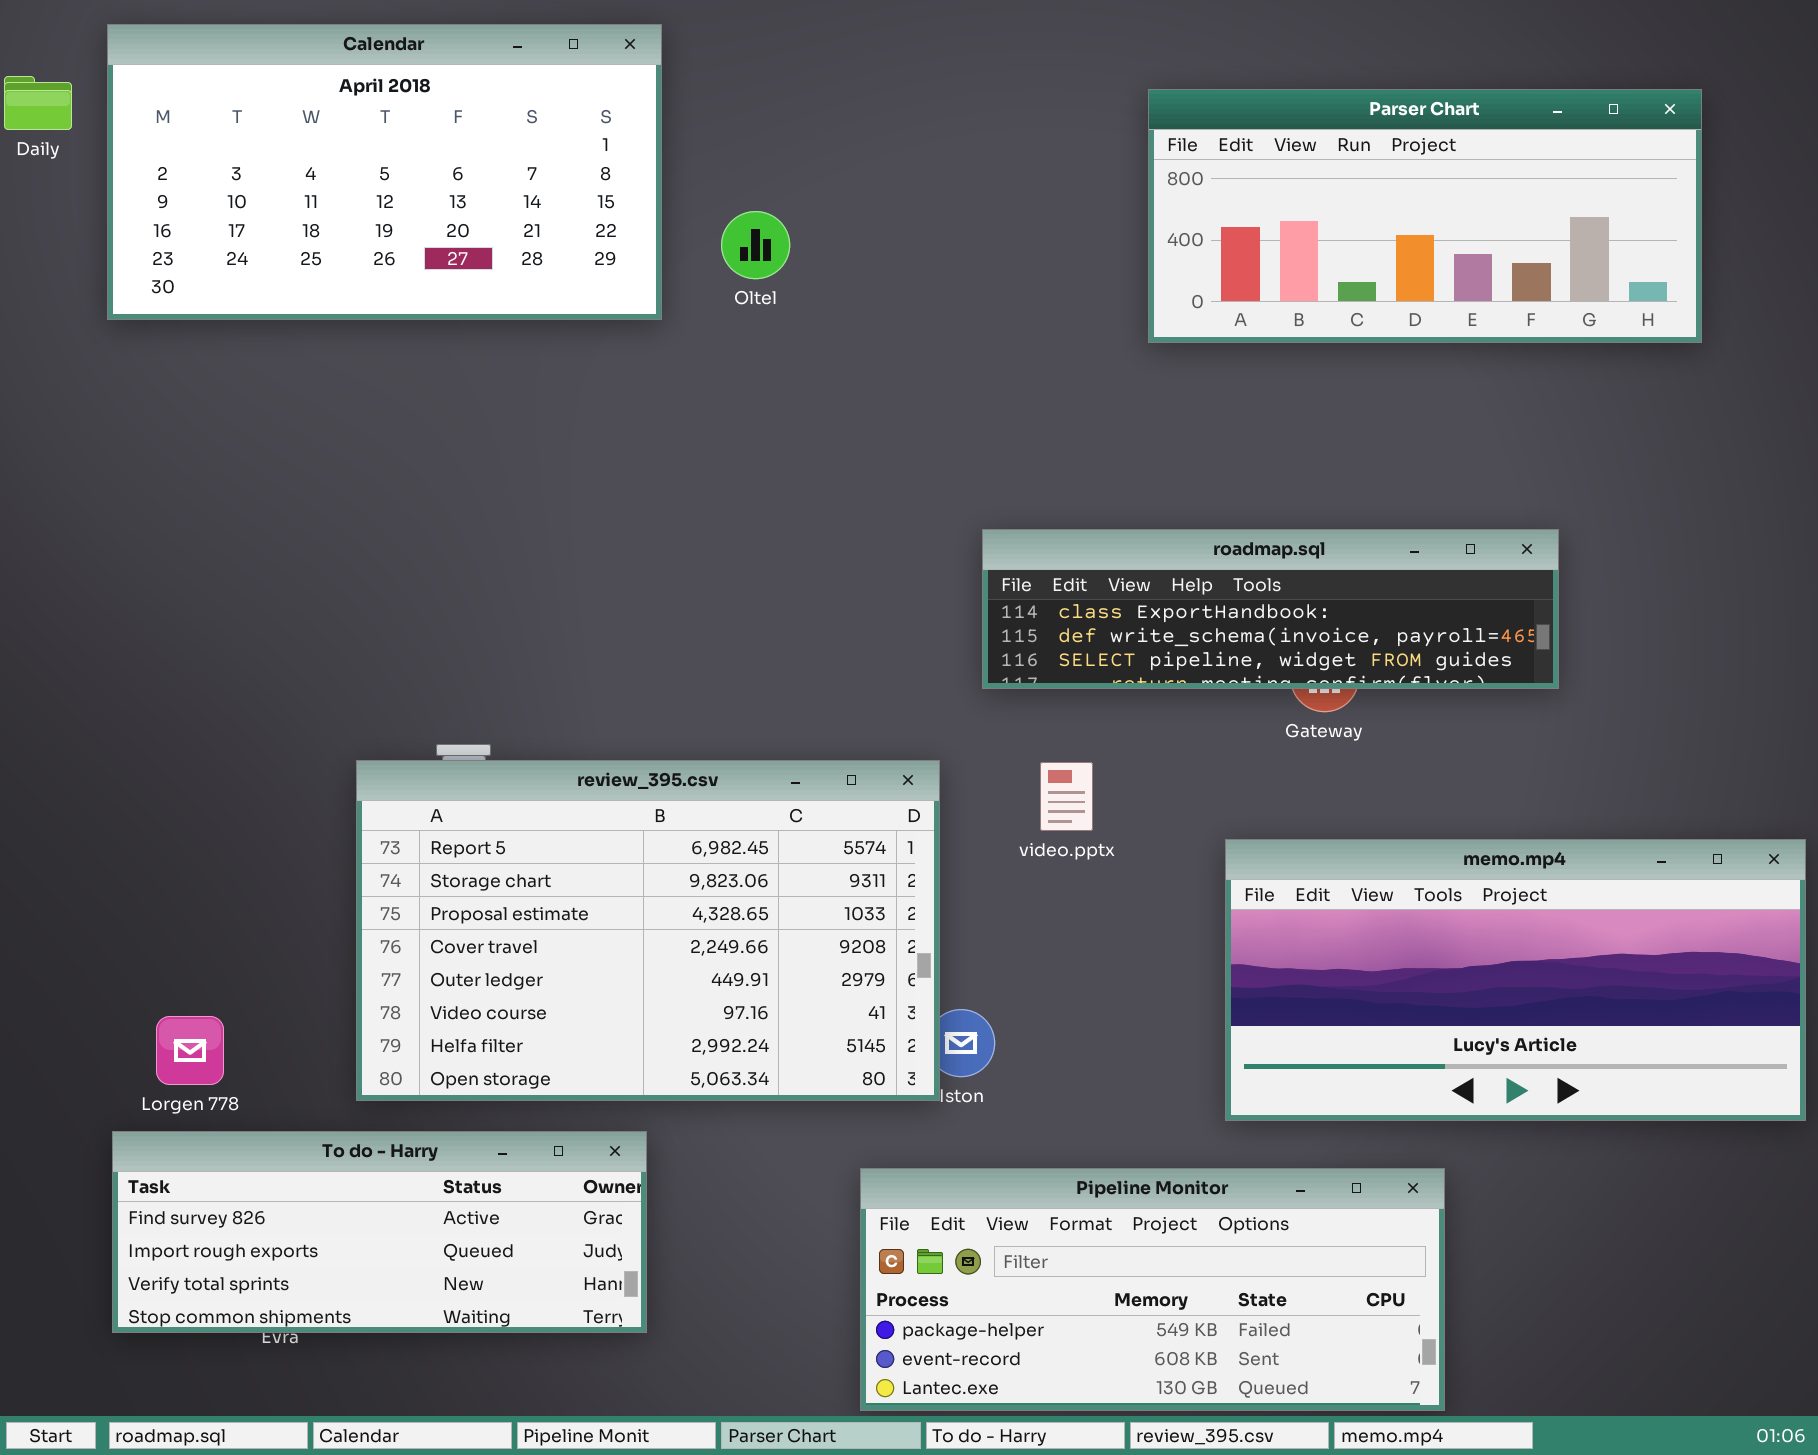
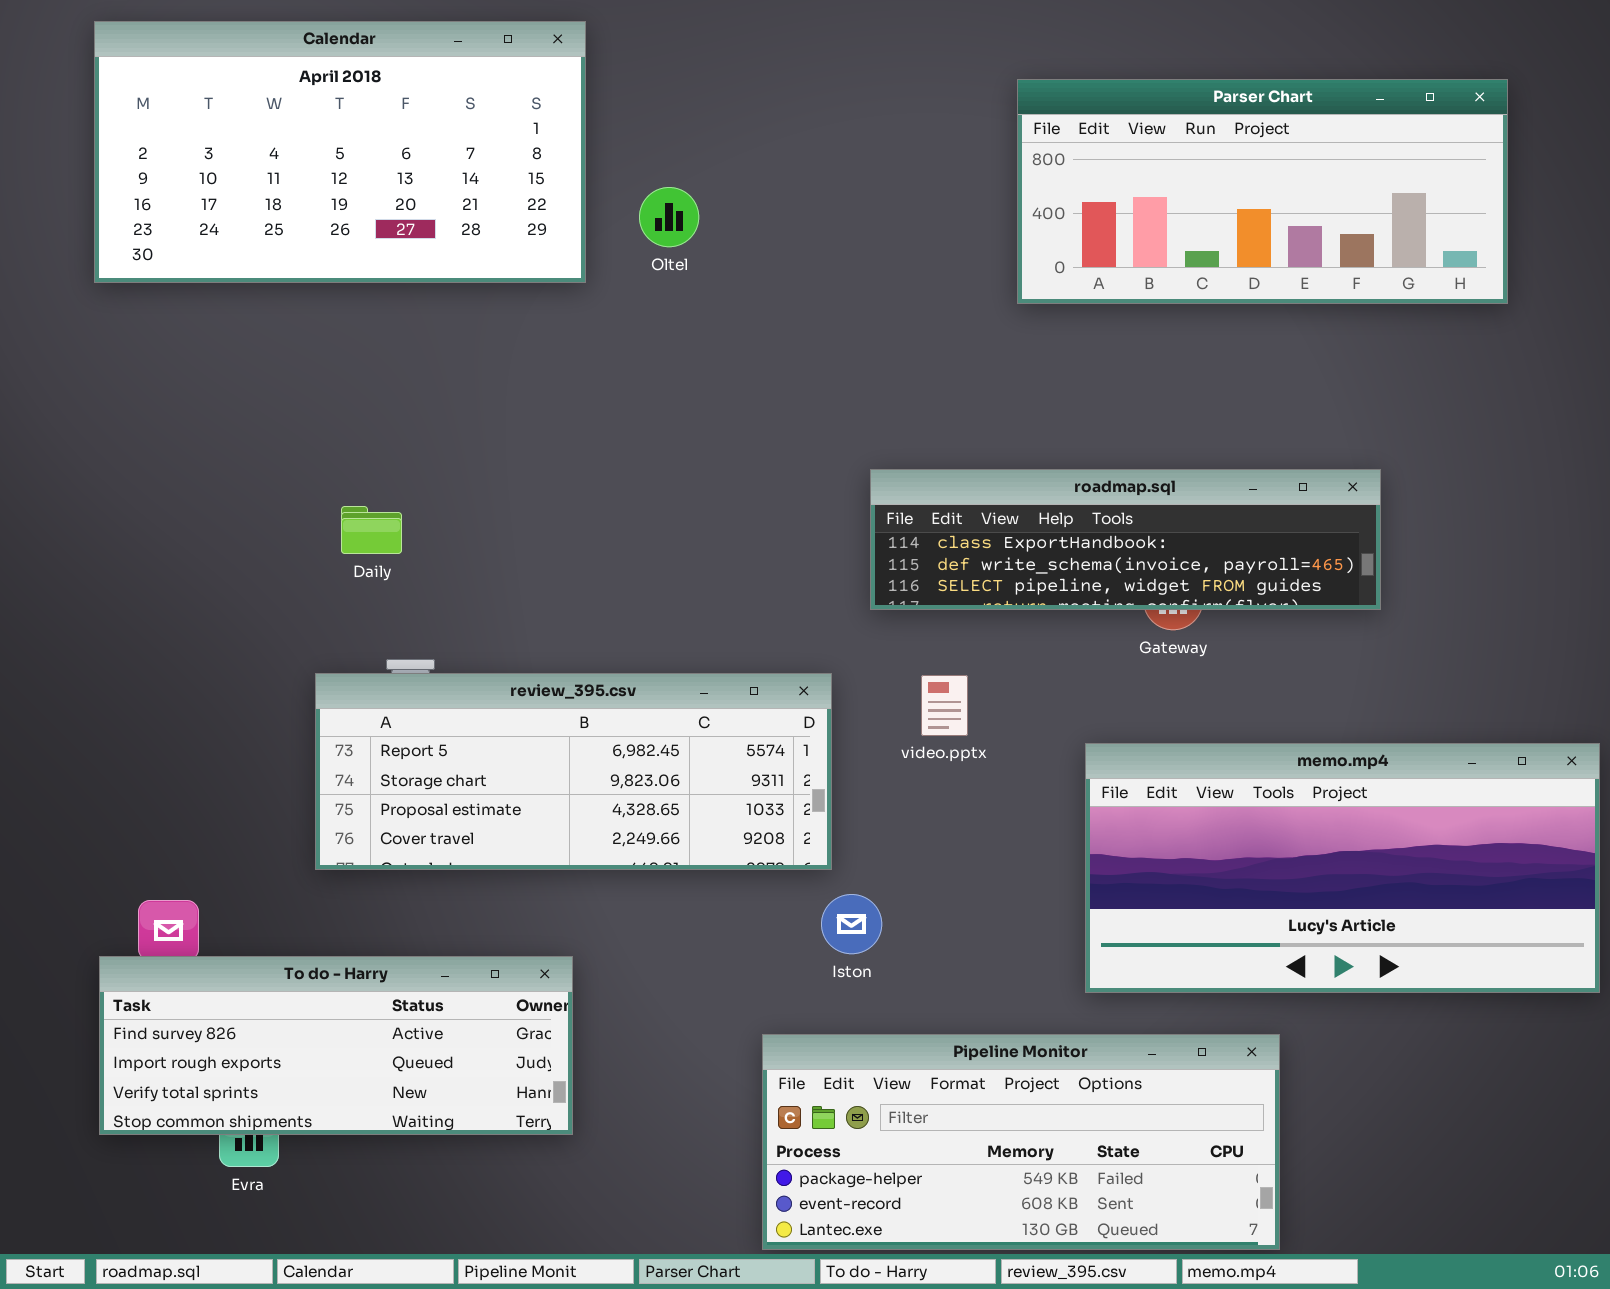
Daily: [4,76,72,130] -> [341,506,402,554], moved
review_395.csv: [356,760,940,1101] -> [315,673,832,870], resized
To do - Harry: [112,1131,647,1333] -> [99,956,573,1135], moved

